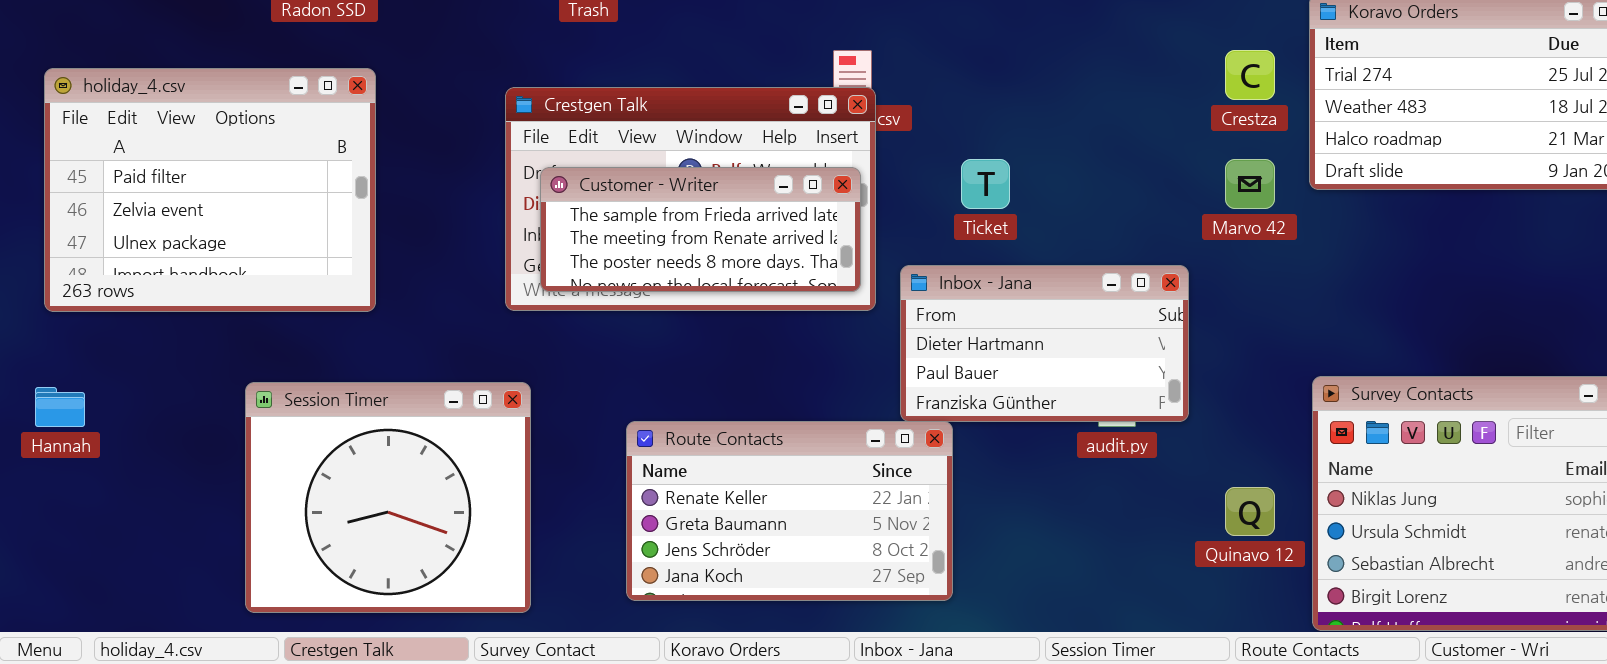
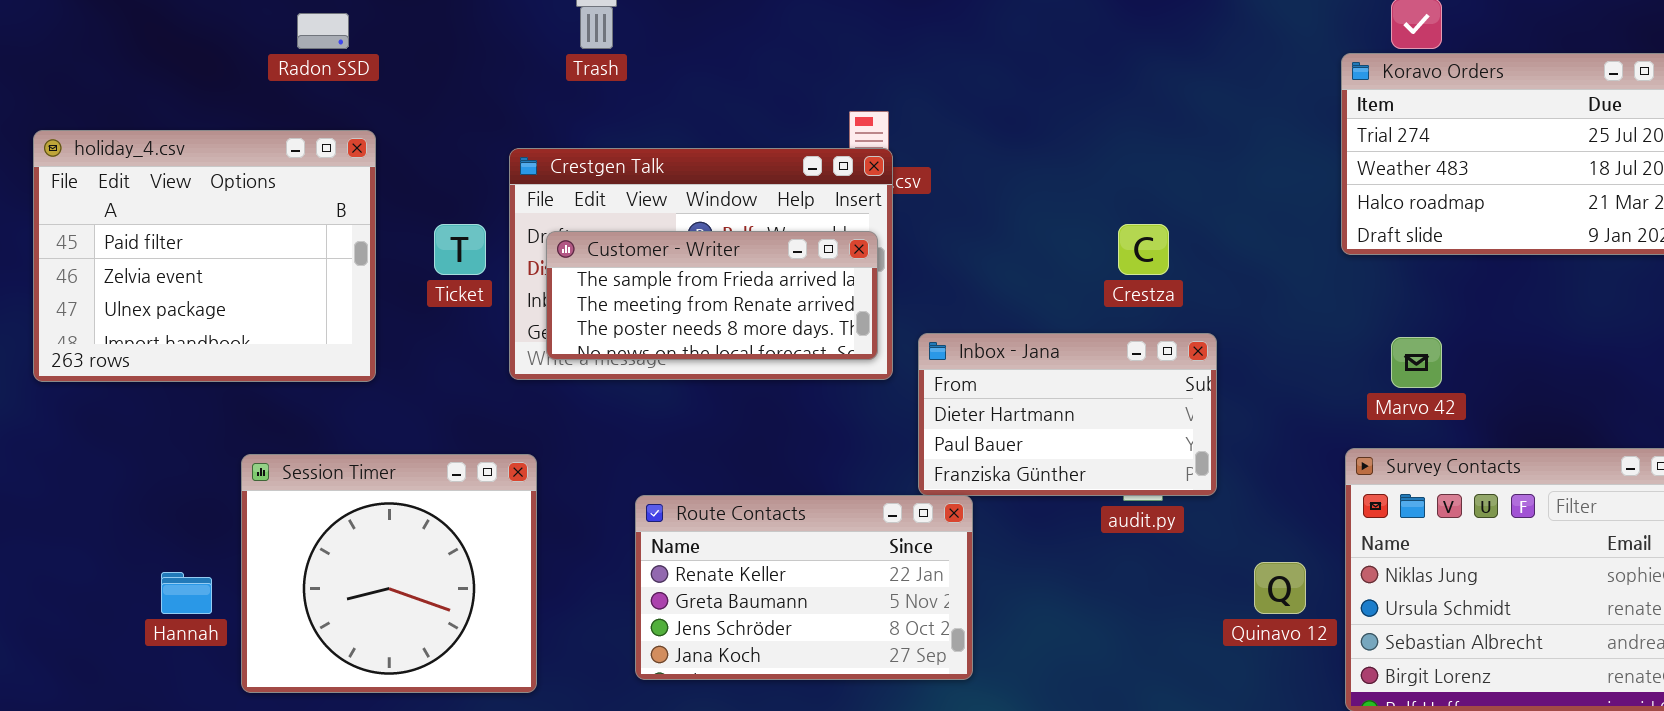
Crestza: [1225,50,1275,100] -> [1118,224,1169,275], moved
Ticket: [961,159,1010,209] -> [434,224,486,275], moved
Marvo 42: [1225,159,1275,209] -> [1391,337,1442,388], moved
Hannah: [35,387,85,427] -> [161,572,212,614], moved

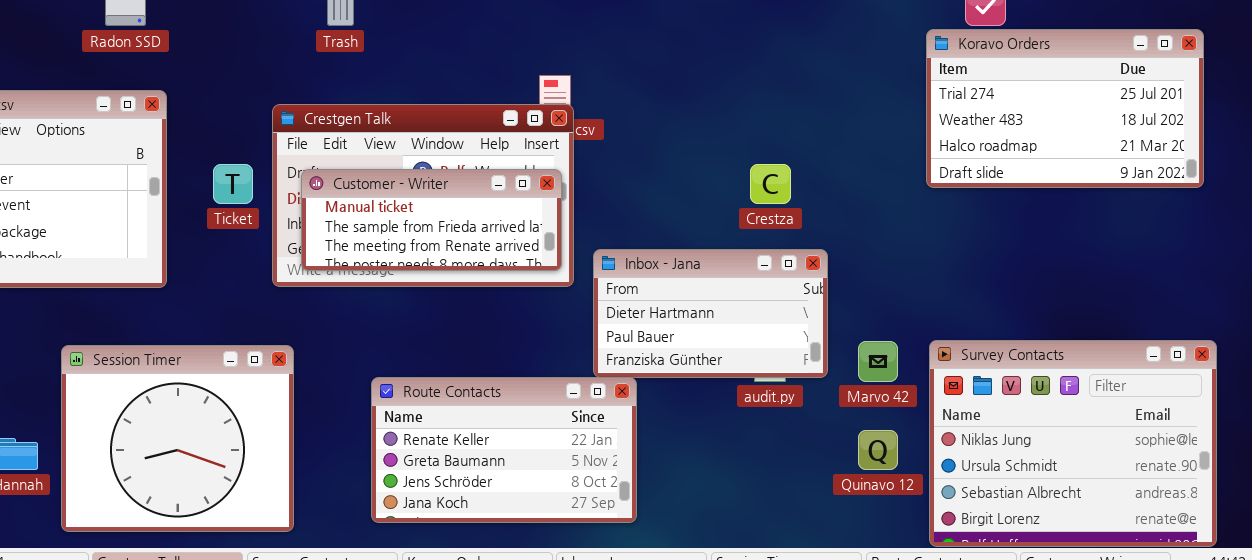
Customer - Writer: [546,231,878,360] -> [301,169,562,271], scrolled up 1 row
Marvo 42: [1391,337,1442,388] -> [858,341,898,382], moved

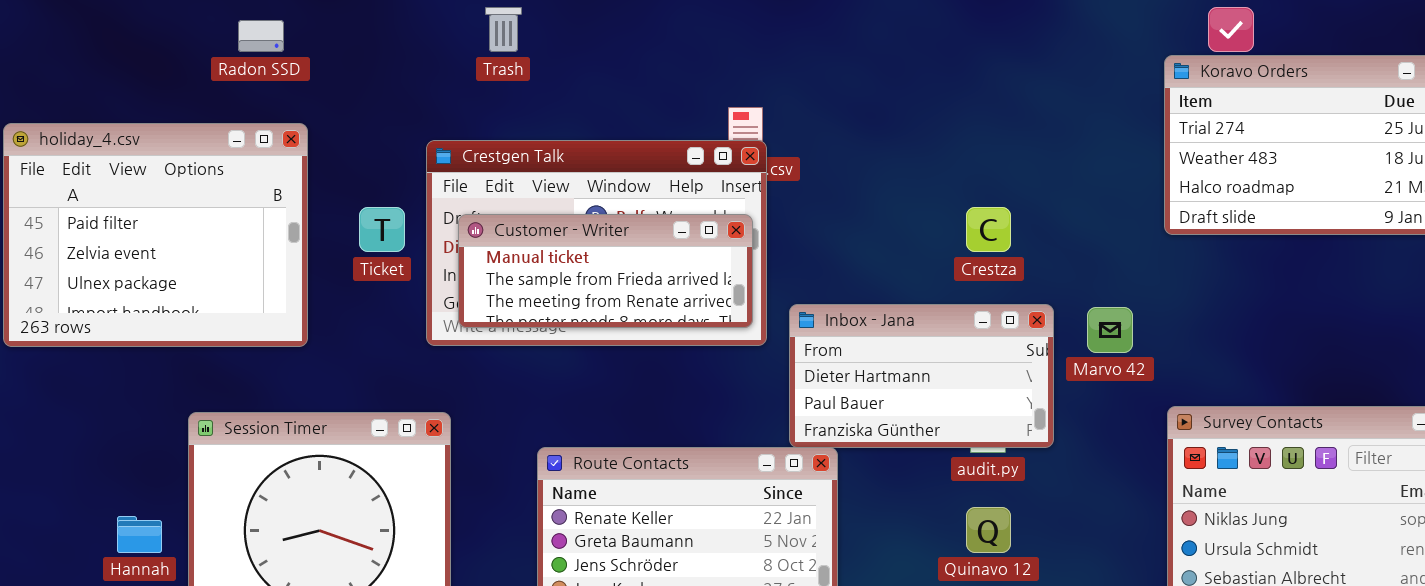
Marvo 42: [858,341,898,382] -> [1087,307,1133,353], moved
Quinavo 12: [858,430,898,470] -> [966,507,1011,553], moved

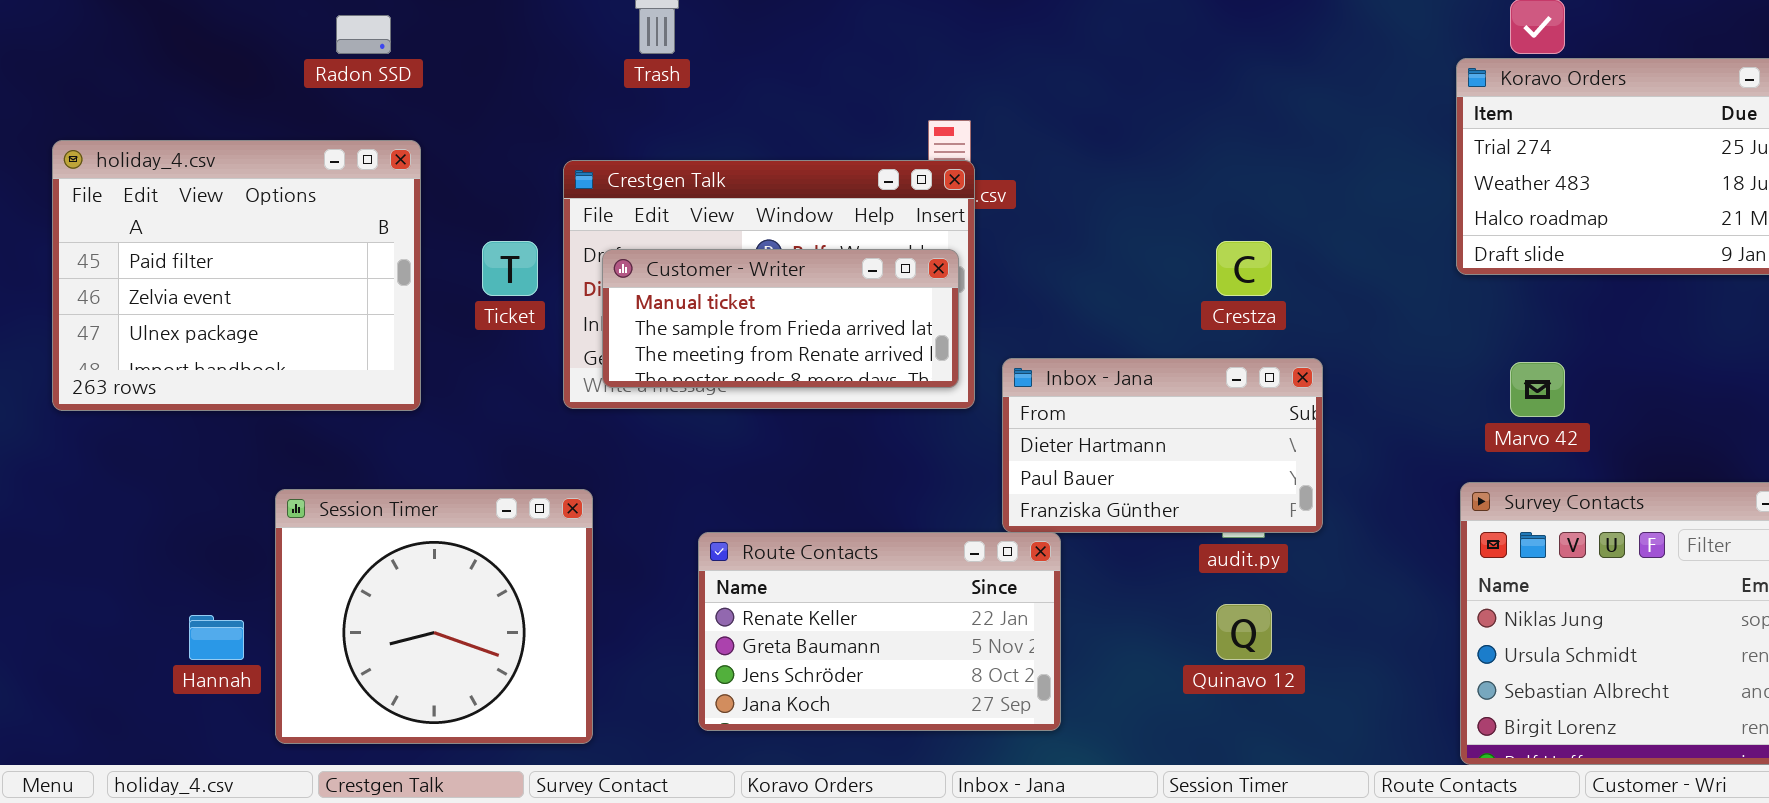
Marvo 42: [1087,307,1133,353] -> [1510,362,1565,417], moved

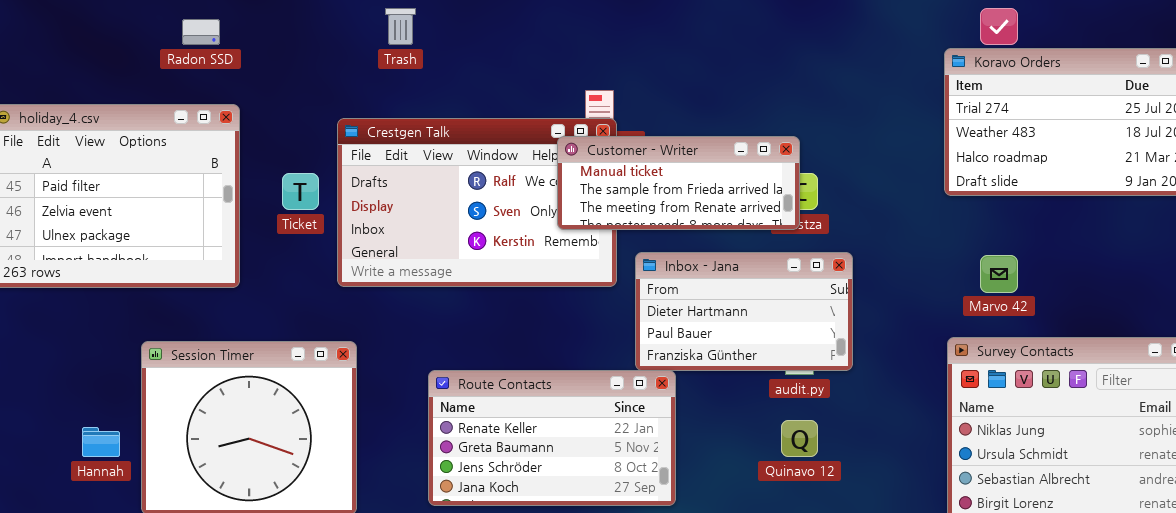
Customer - Writer: [602,249,959,388] -> [557,136,800,230], moved

